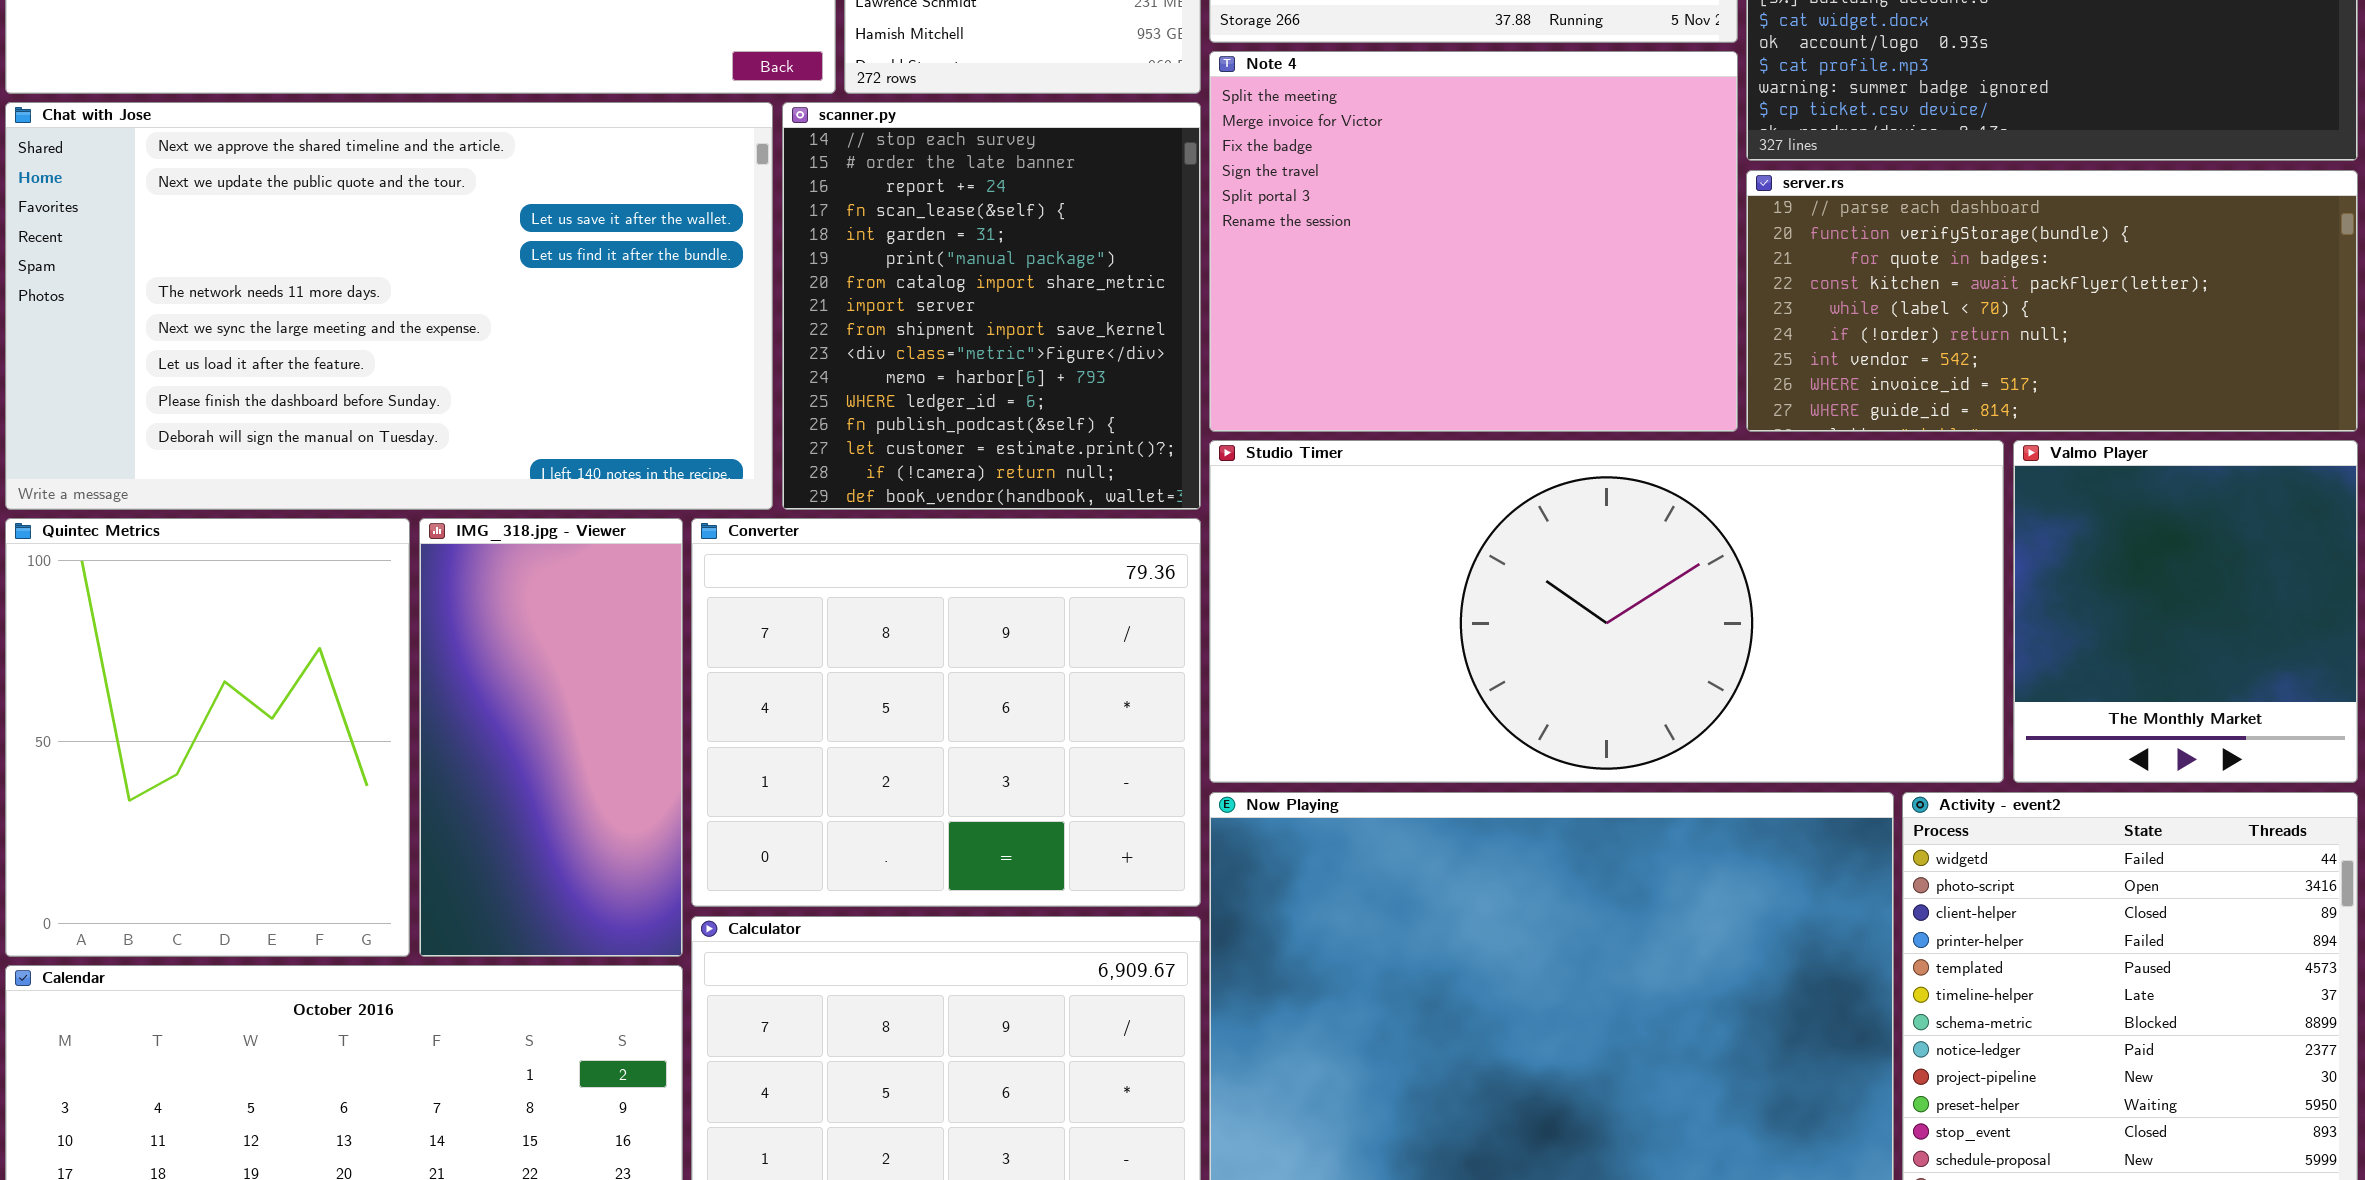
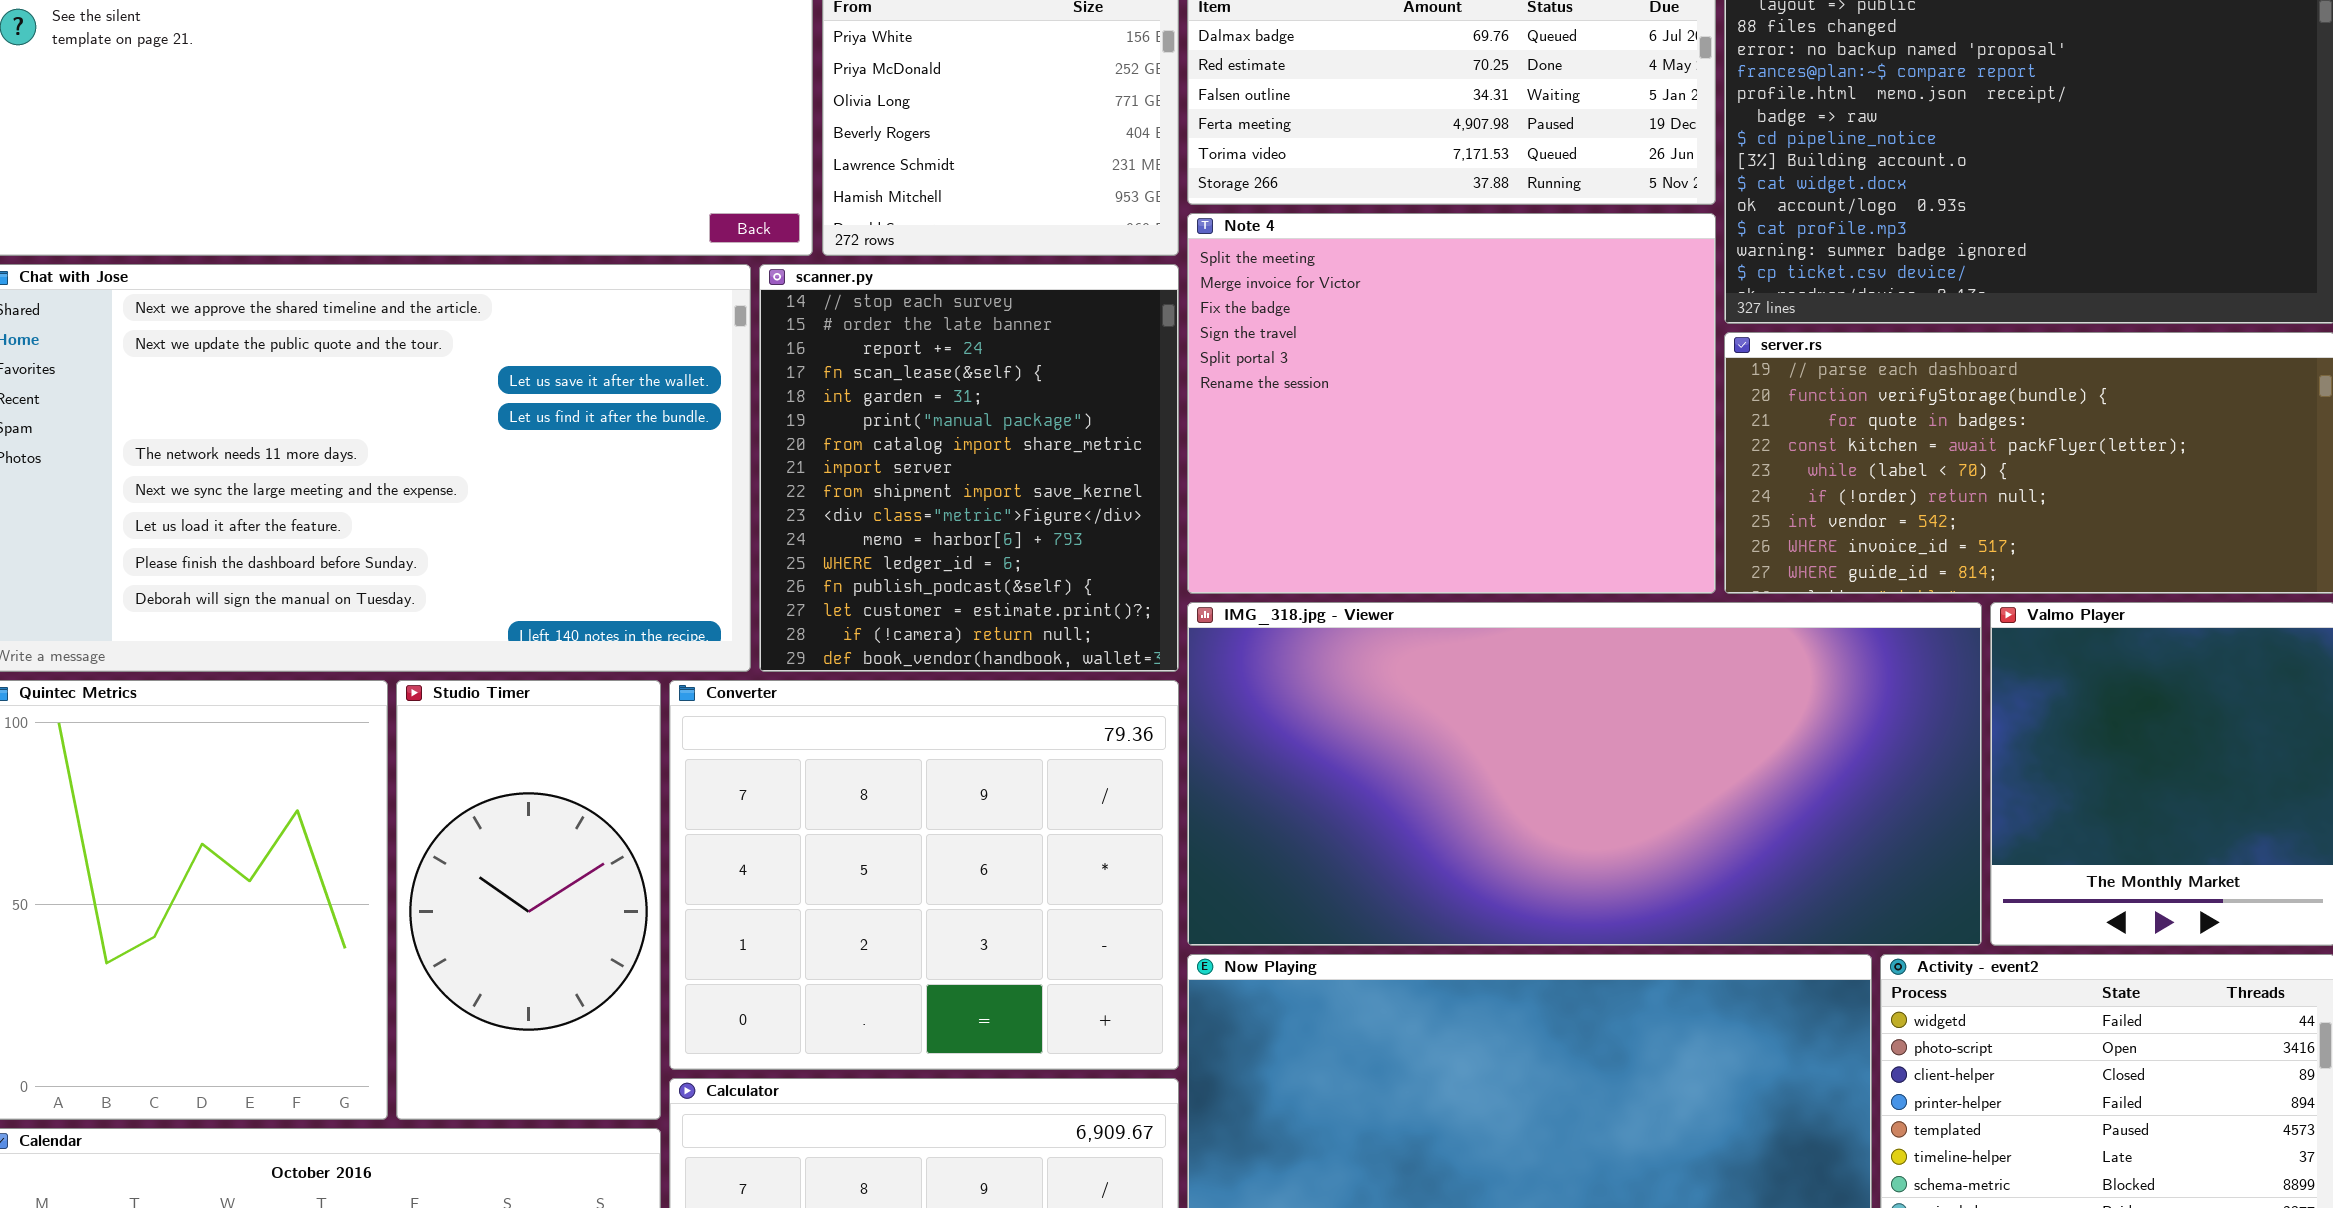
Studio Timer: [1209,440,2004,783] -> [396,680,661,1120], moved, resized
IMG_318.jpg - Viewer: [419,518,683,957] -> [1187,602,1982,946], moved, resized

